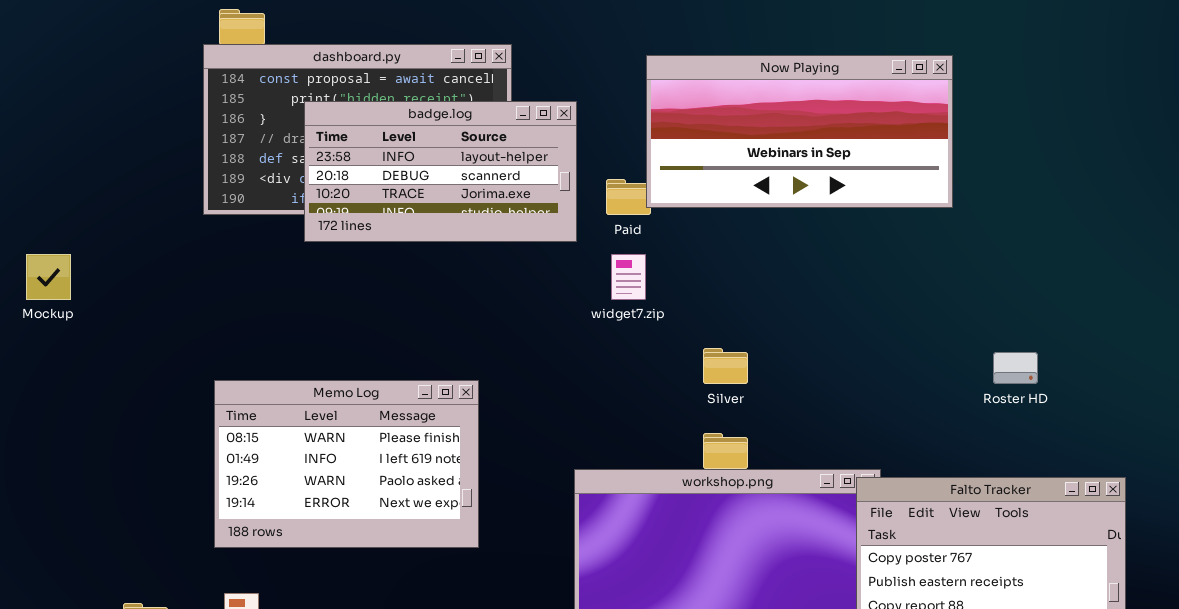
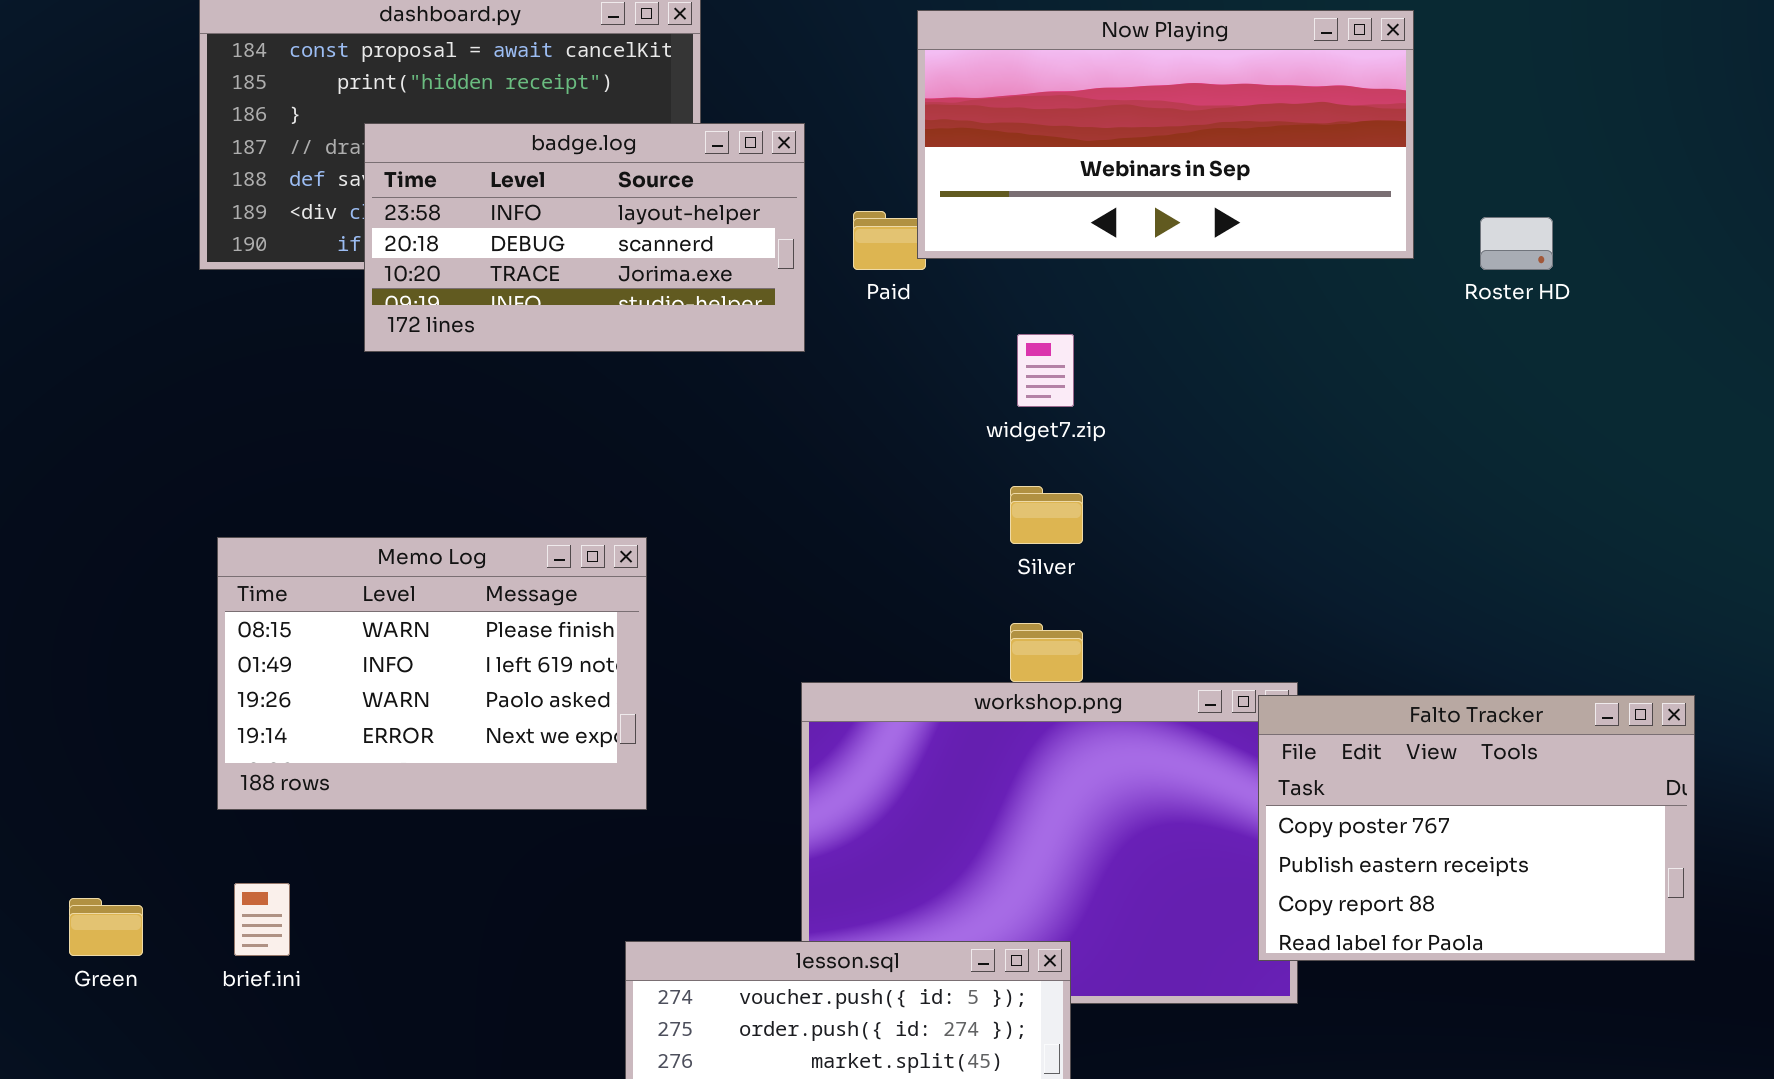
badge.log: [304,101,577,242] -> [364,123,805,352], moved
widget7.zip: [611,254,646,300] -> [1017,334,1074,407], moved
Roster HD: [993,352,1038,384] -> [1480,217,1553,270], moved

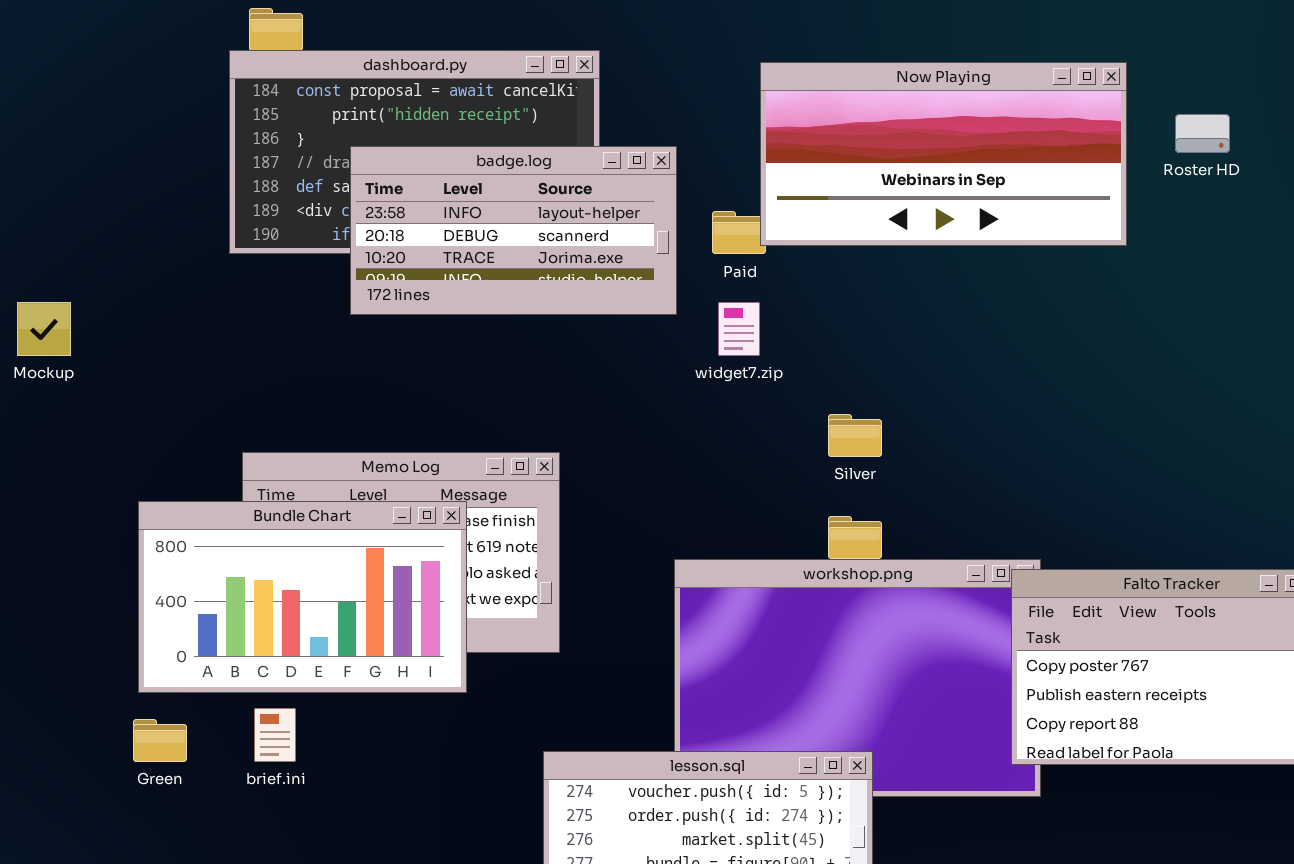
Roster HD: [1480,217,1553,270] -> [1175,114,1230,153], moved
widget7.zip: [1017,334,1074,407] -> [718,302,760,356], moved
Bundle Chart: none -> [138,501,467,693], opened

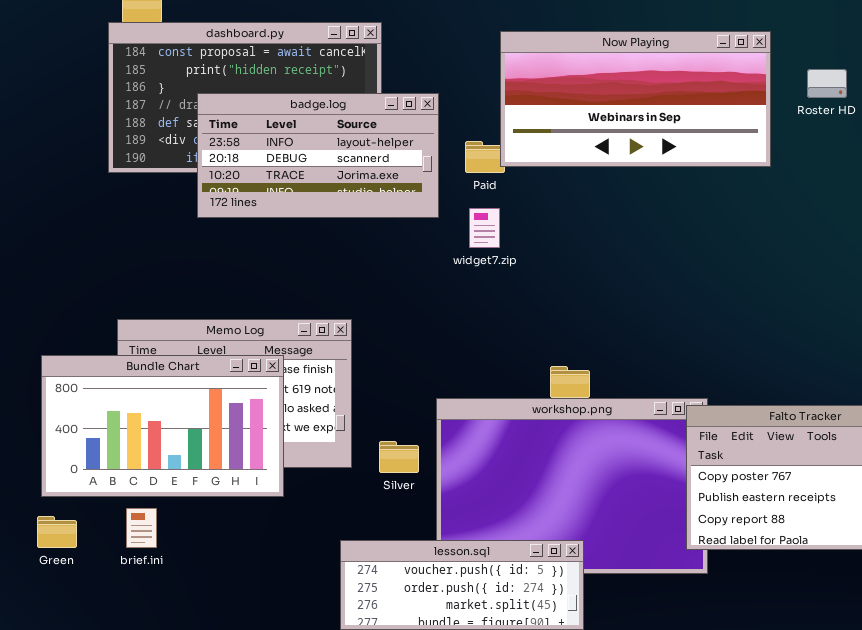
Silver: [828,414,882,457] -> [379,441,419,473], moved

